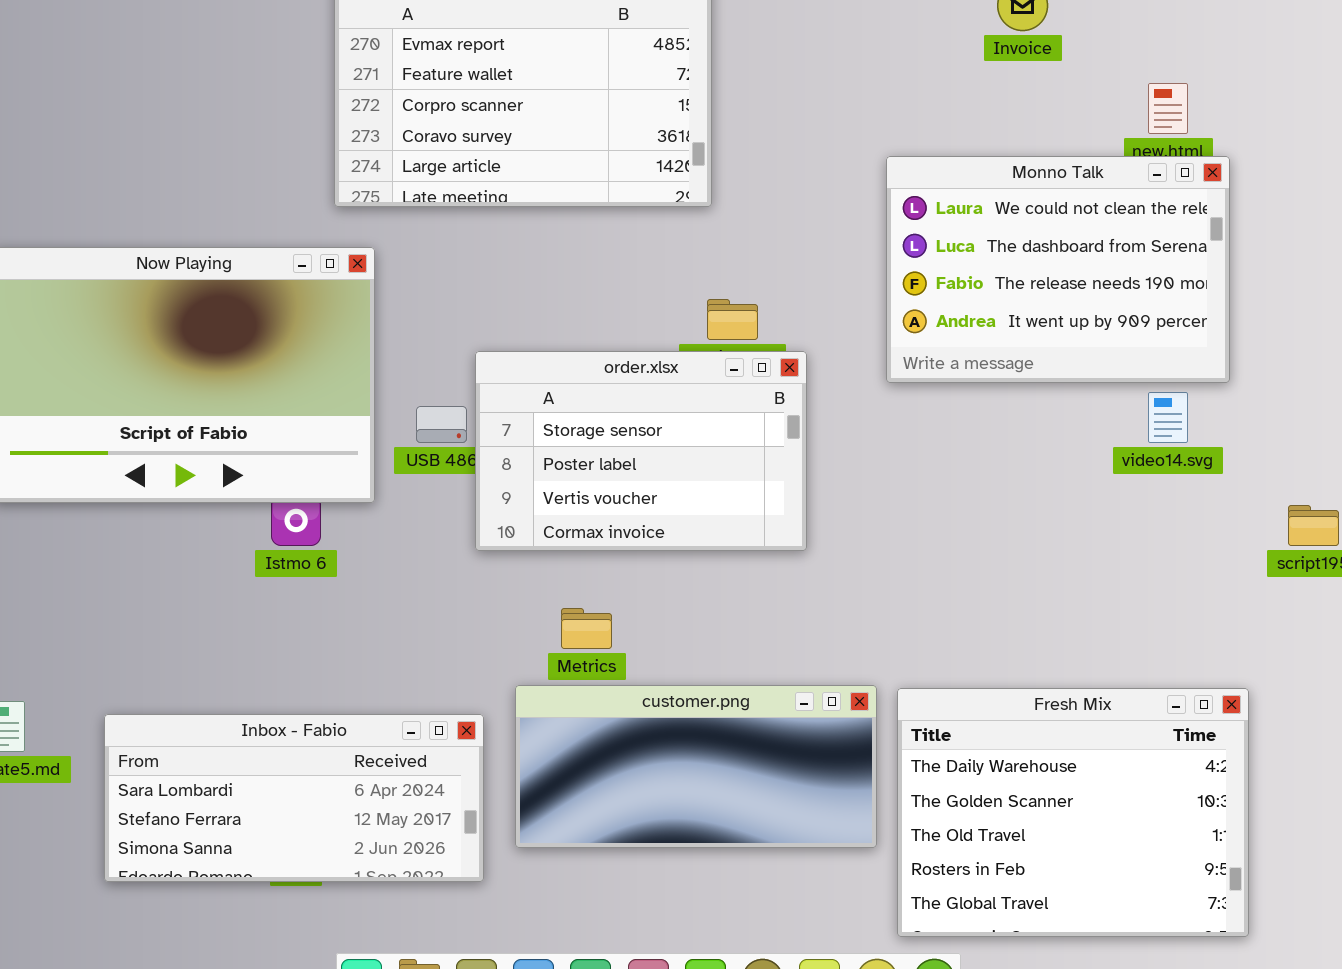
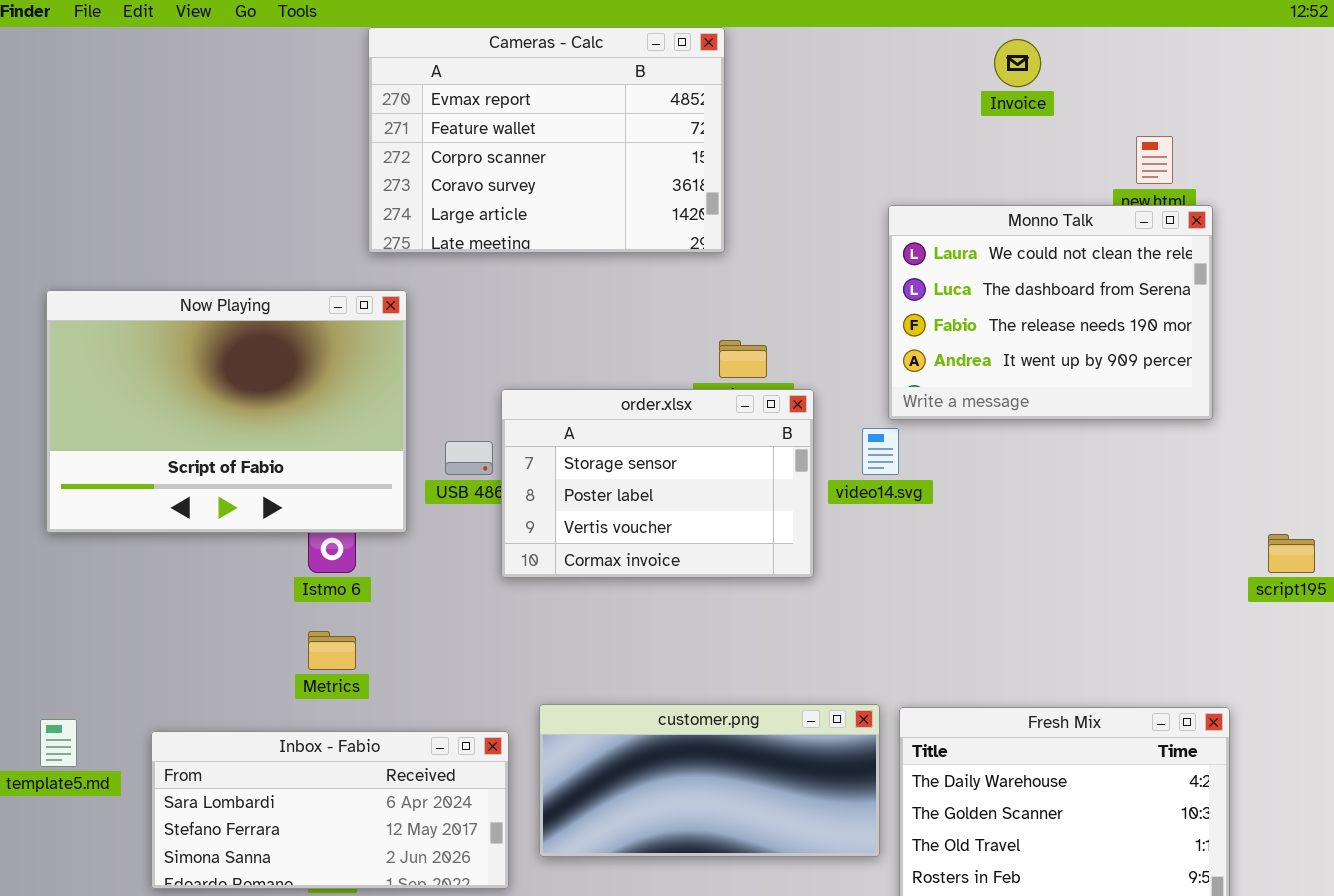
video14.svg: [1148,392,1188,443] -> [862,428,899,475], moved
Metrics: [561,608,612,649] -> [308,631,356,670], moved

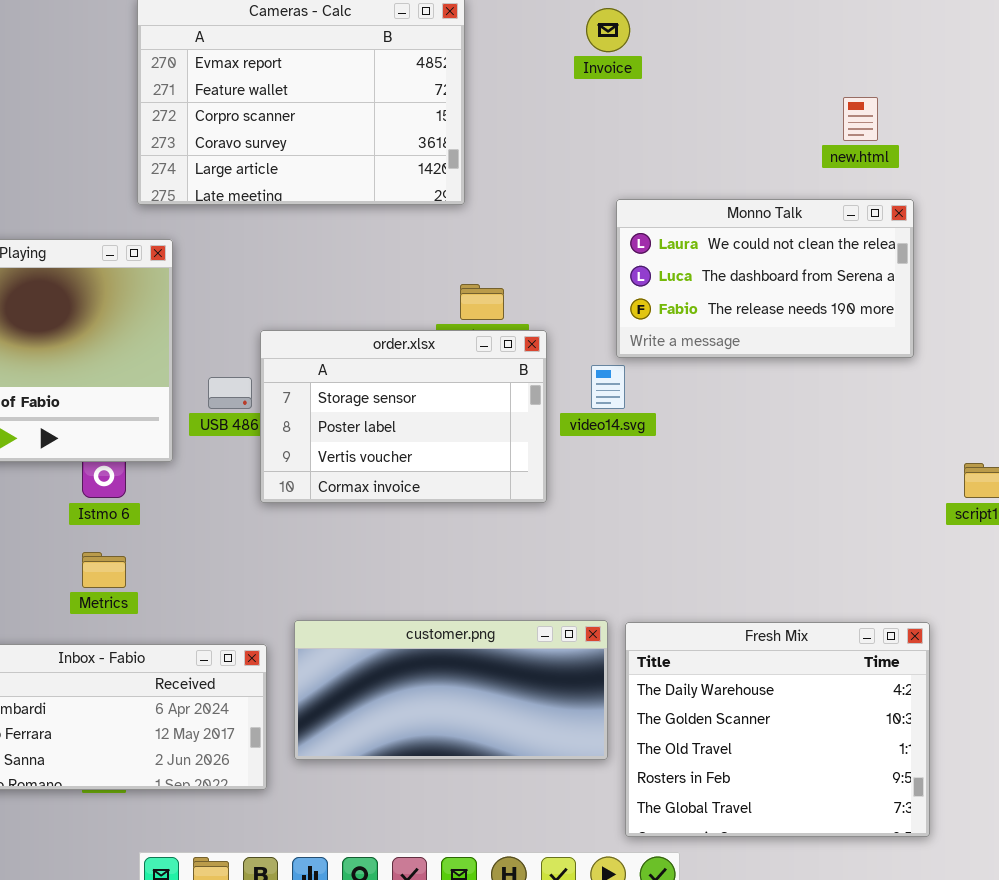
Invoice: [994,39,1041,87] -> [586,8,630,52], moved
Monno Talk: [888,205,1213,420] -> [616,199,914,358], resized

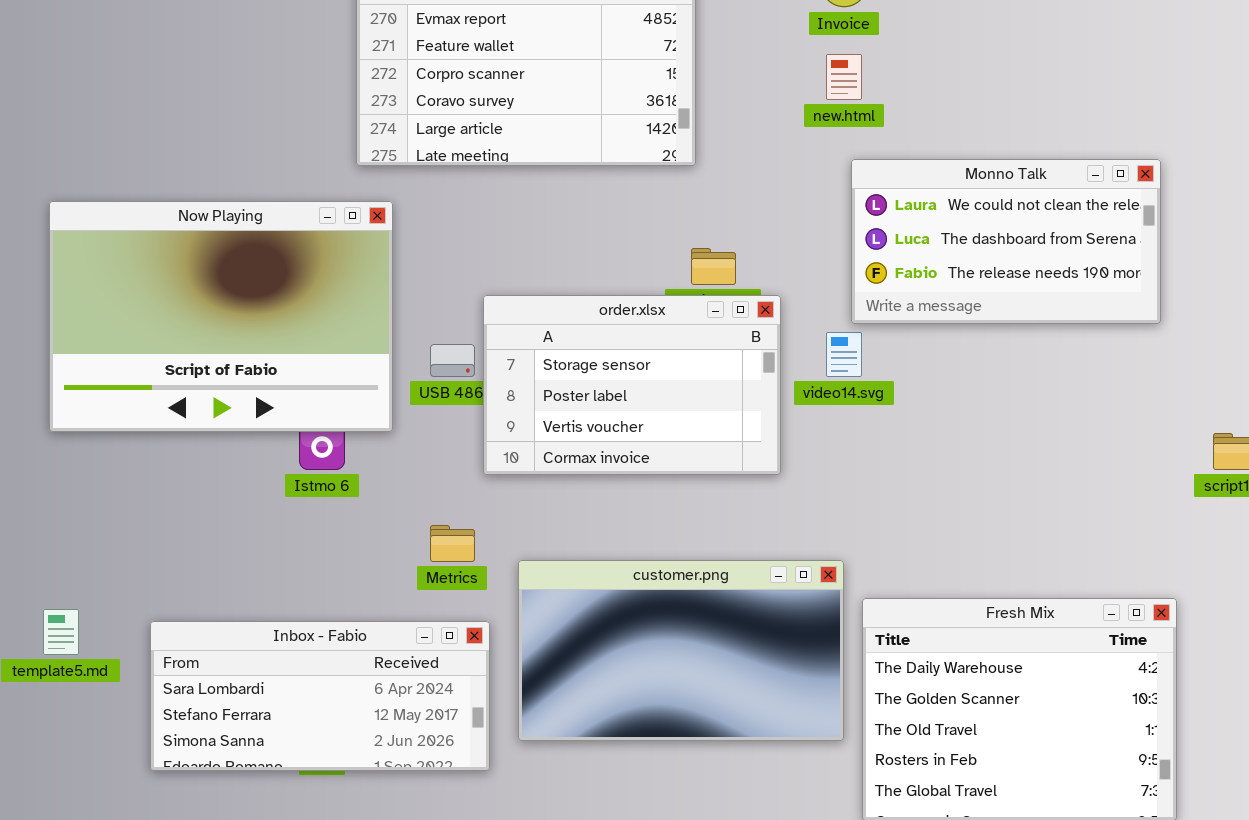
new.html: [843,97,878,141] -> [826,54,862,100], moved
Metrics: [82,552,126,588] -> [430,525,475,562], moved
customer.png: [294,620,608,760] -> [518,560,844,741], resized

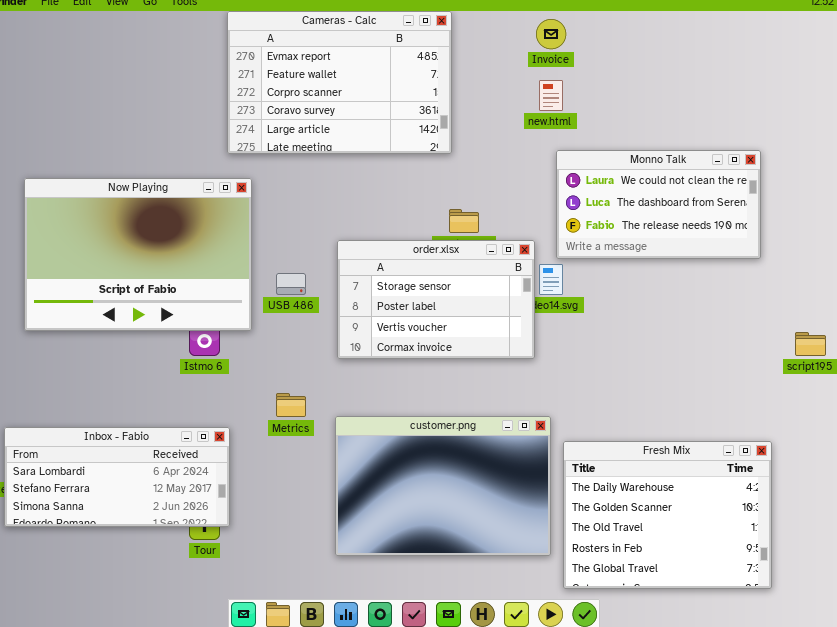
order.xlsx: [483,295,781,475] -> [337,240,535,359], moved
customer.png: [518,560,844,741] -> [335,416,551,556], resized
Inbox - Fabio: [150,621,490,771] -> [4,427,230,527], moved

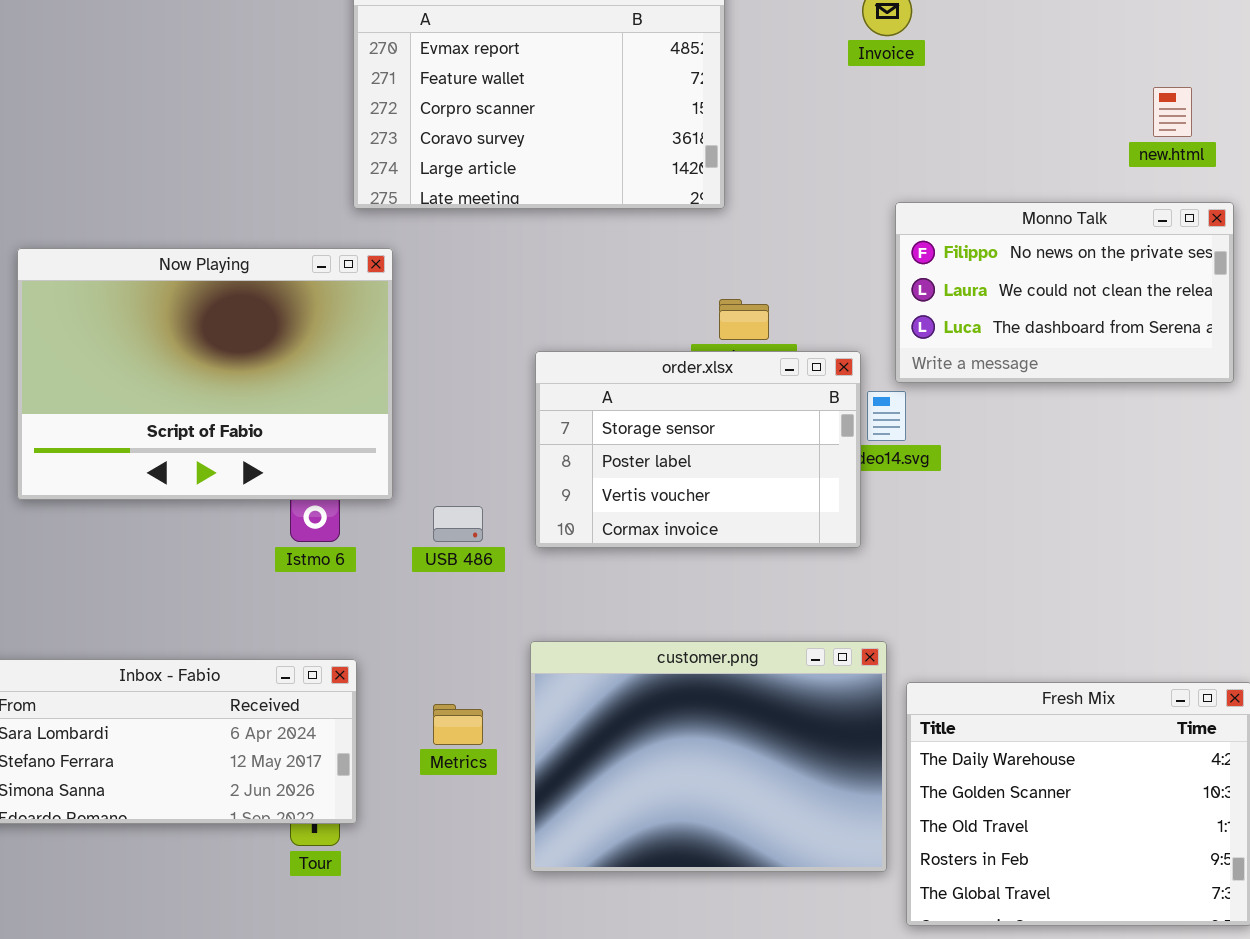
new.html: [539,80,563,111] -> [1153,87,1192,137], moved
Monno Talk: [556,150,761,259] -> [895,202,1234,383], scrolled up 1 row
USB 486: [276,273,306,295] -> [433,506,483,542], moved
Metrics: [276,393,306,417] -> [433,704,483,745], moved

